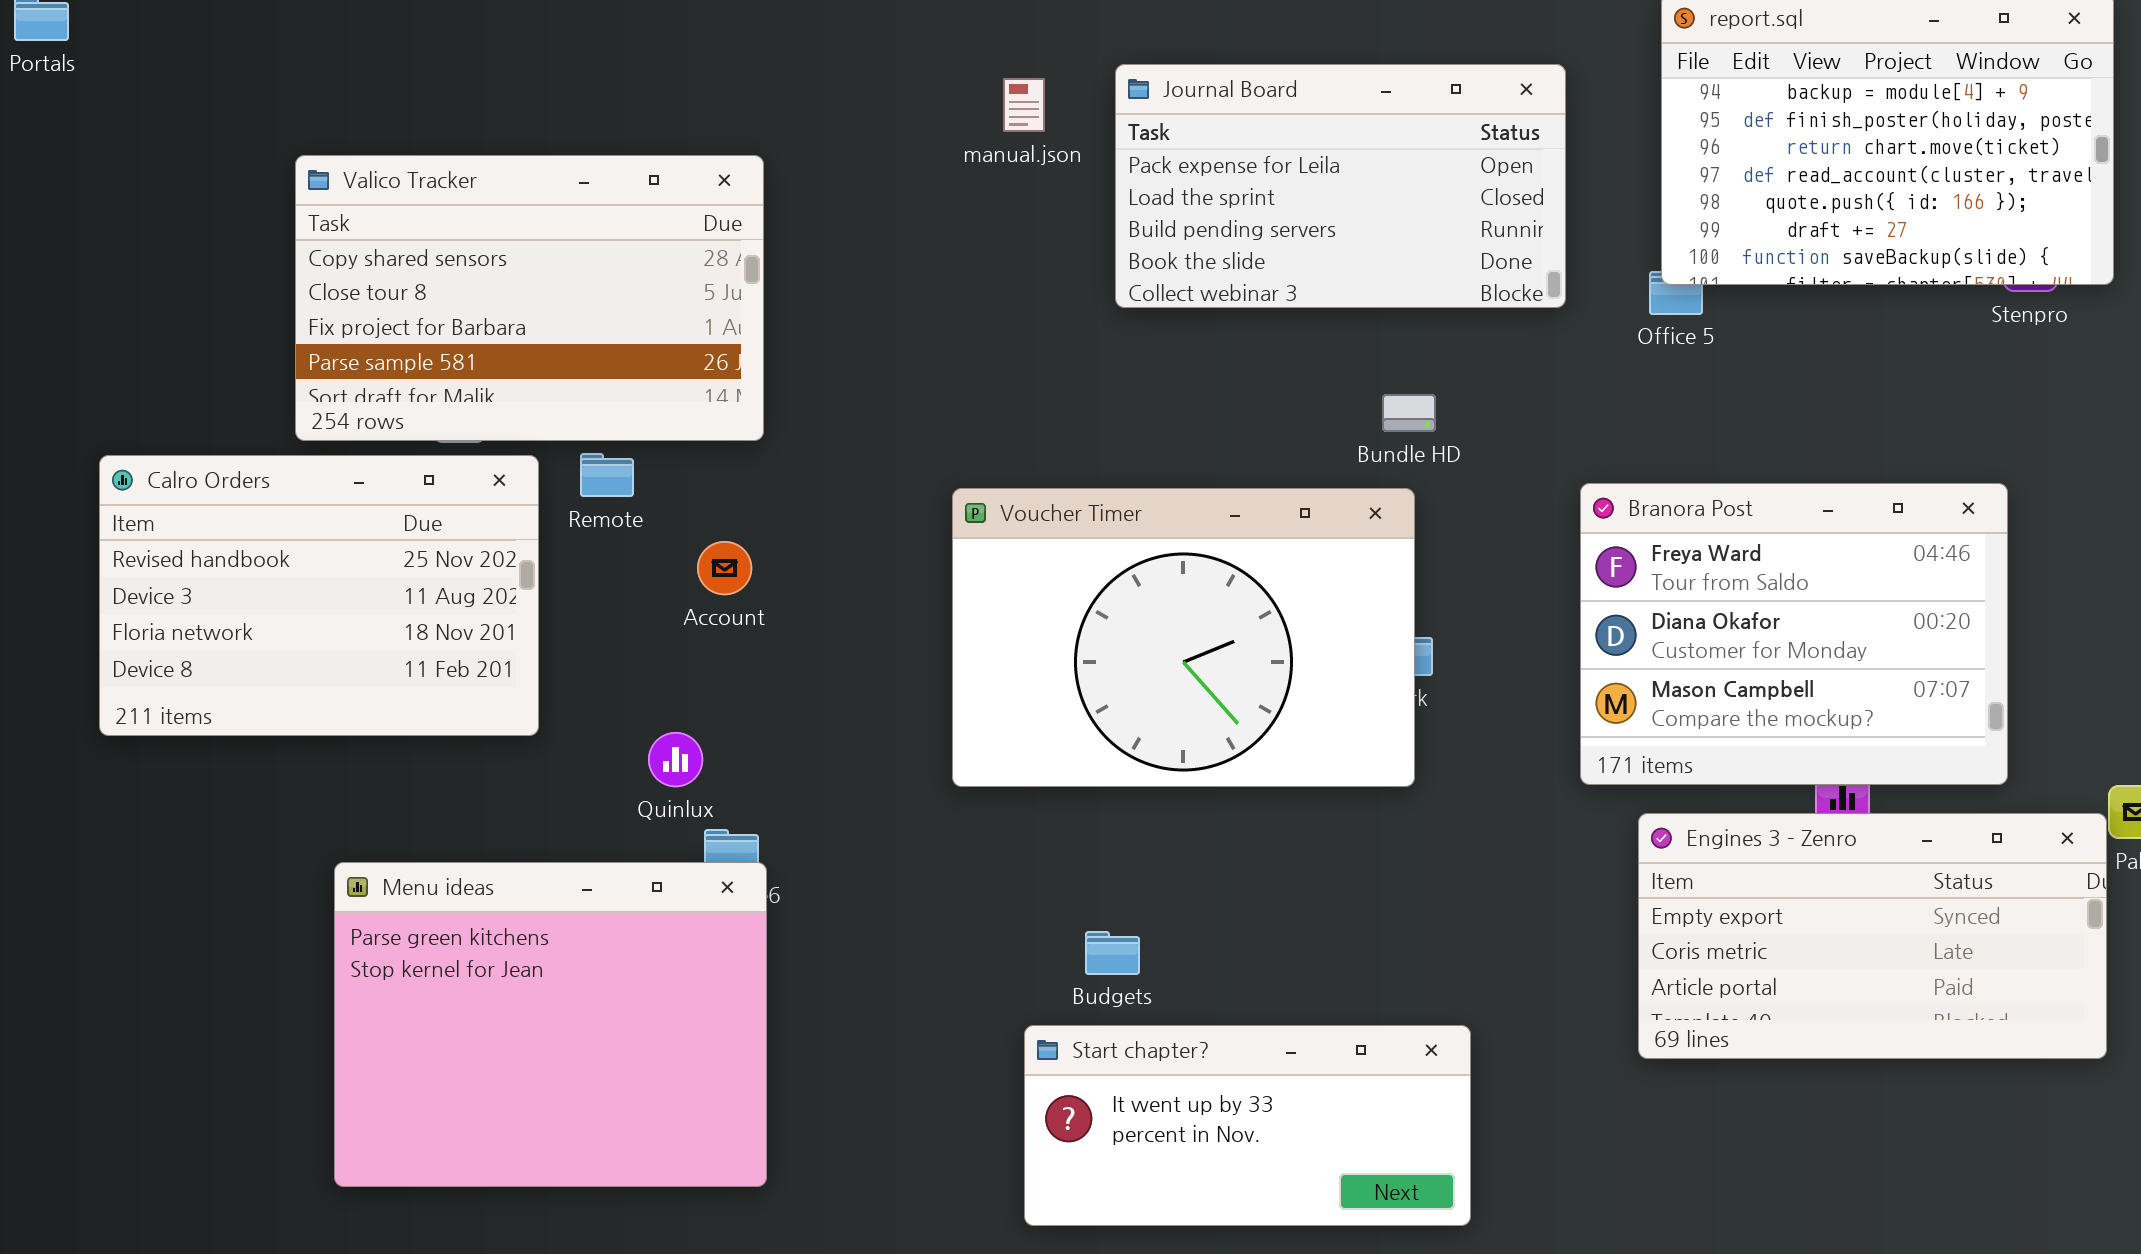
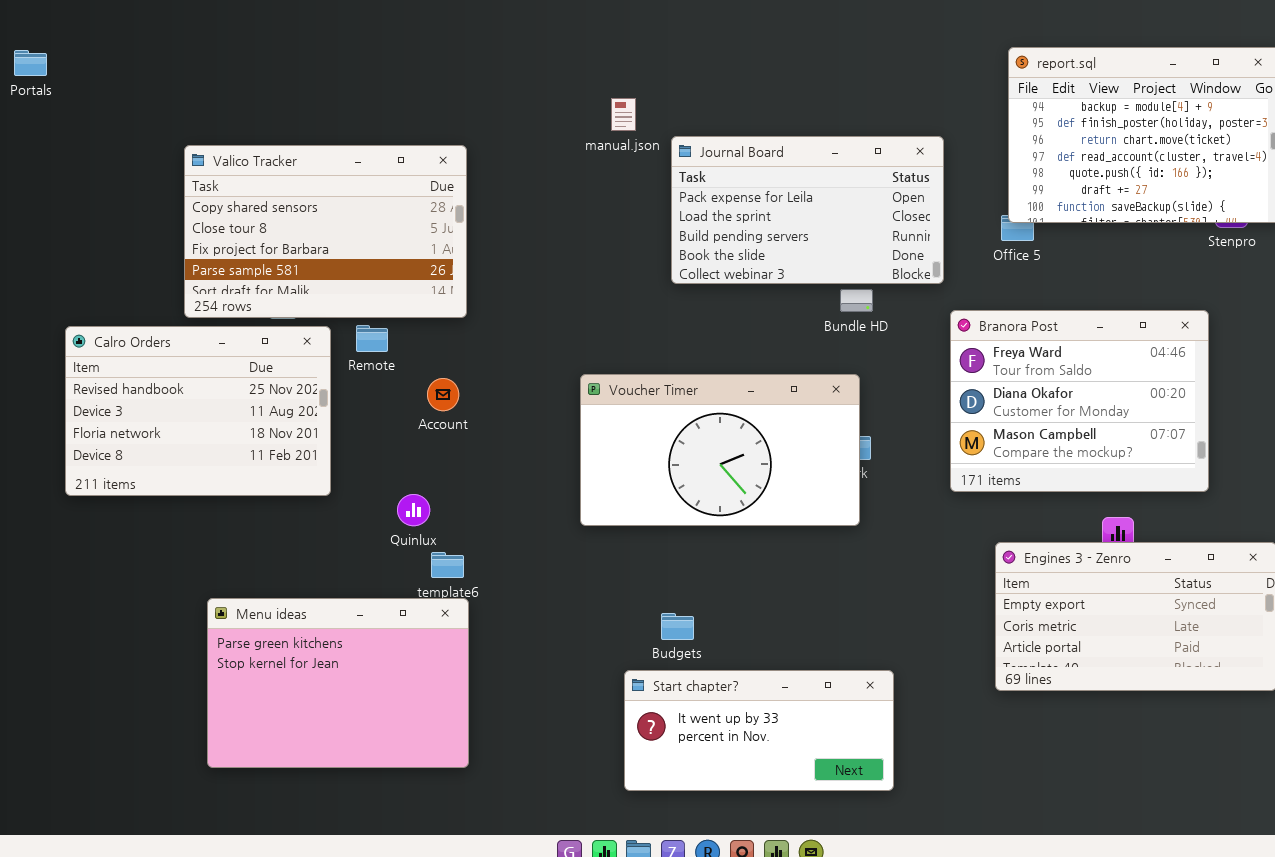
Journal Board: [1115,64,1566,308] -> [671,136,944,284], moved
Branora Post: [1580,483,2008,785] -> [950,310,1209,492], moved
Voucher Timer: [952,488,1415,787] -> [580,374,860,526], resized
Menu ideas: [334,862,767,1187] -> [207,598,469,768], resized

